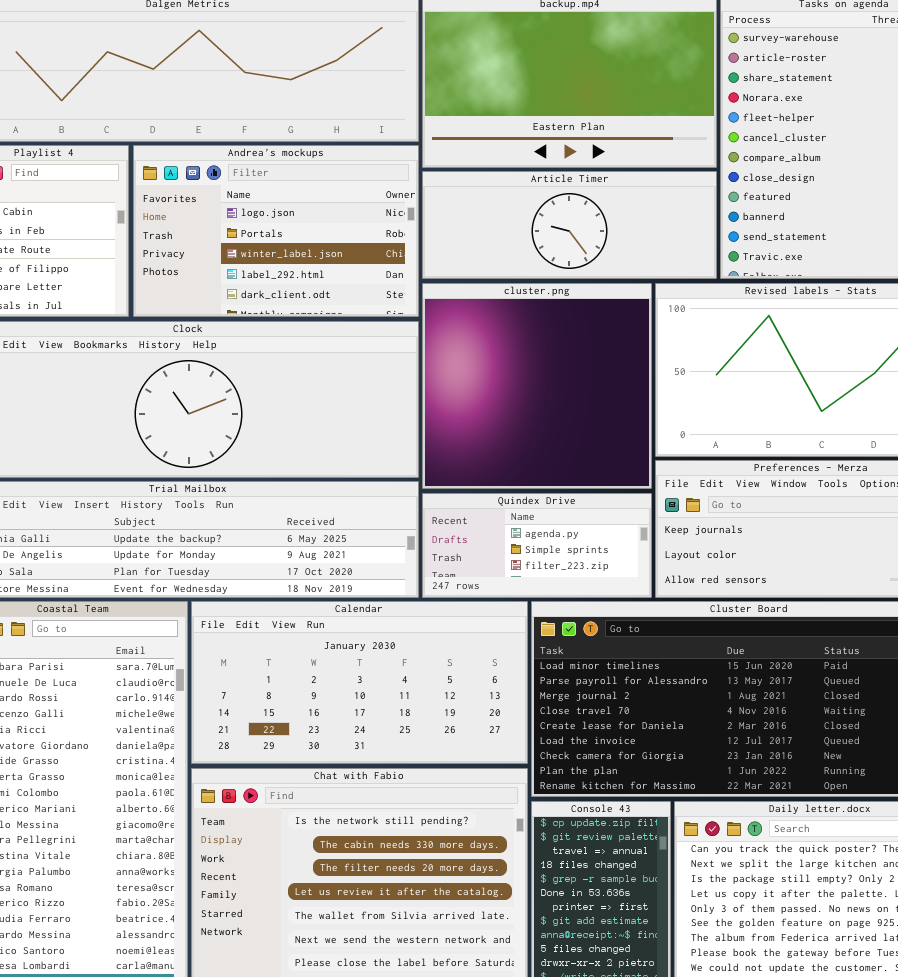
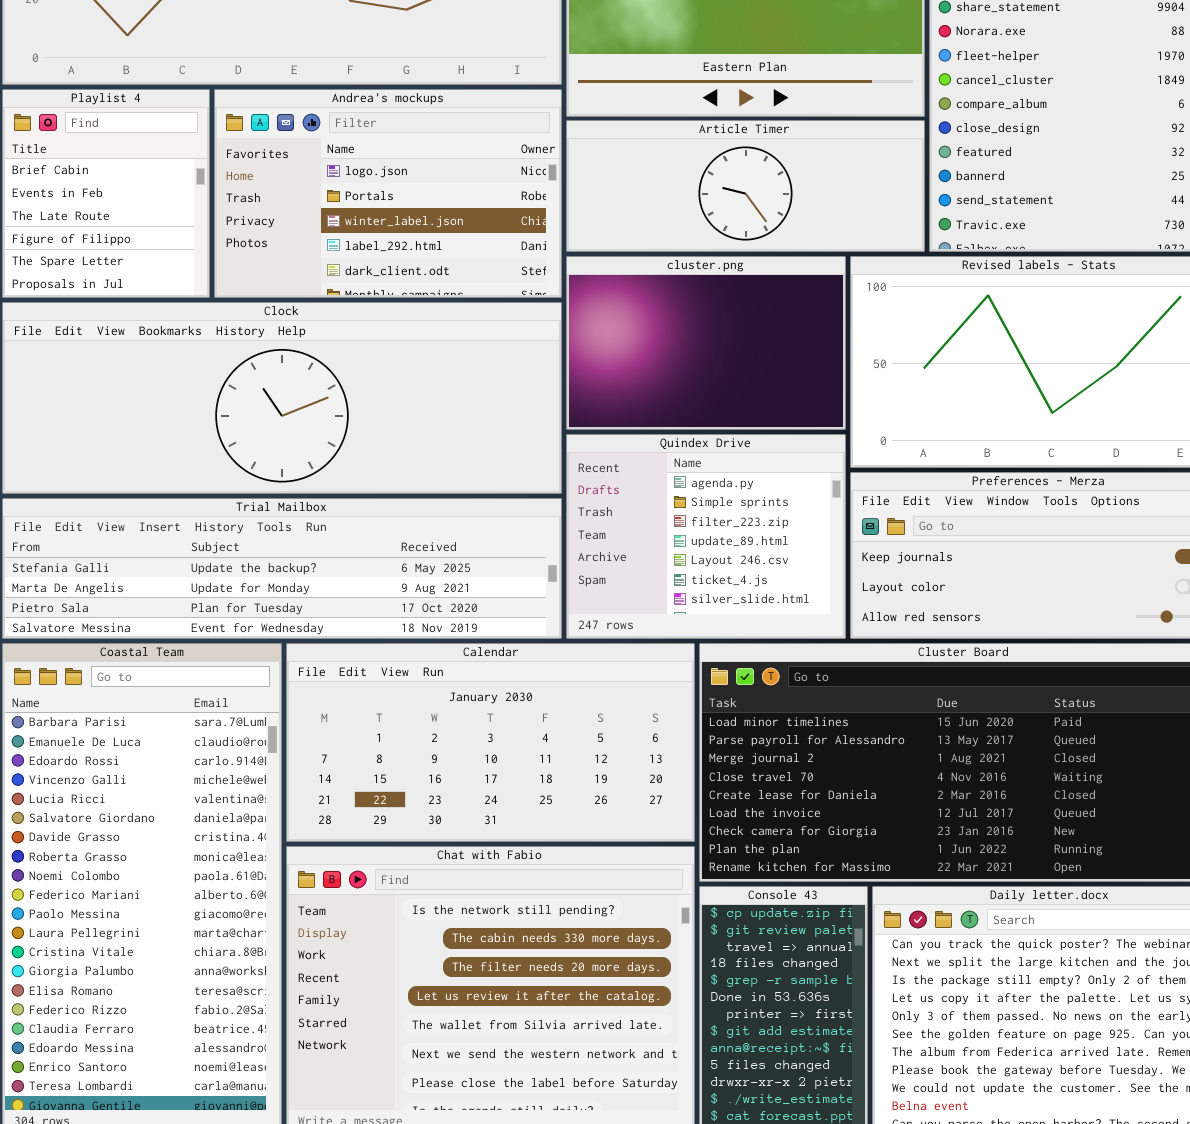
cluster.png: [422,283,652,489] -> [566,256,846,430], resized
Quindex Drive: [422,493,652,598] -> [566,434,846,639], resized

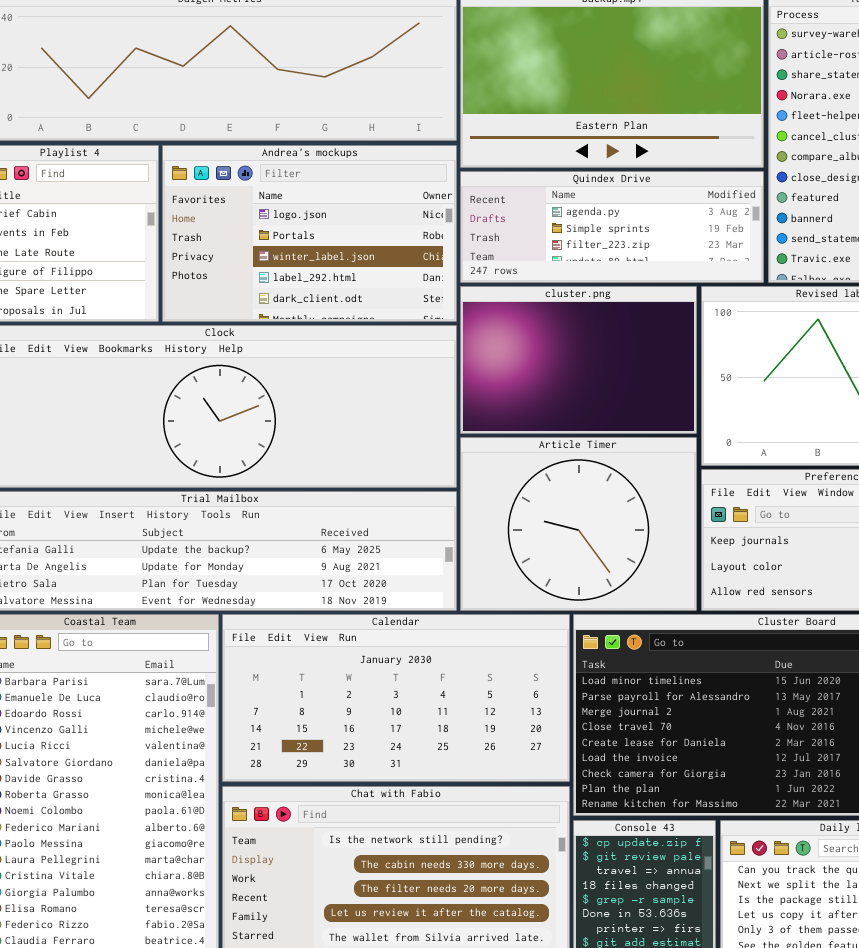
Article Timer: [566,120,925,252] -> [460,437,697,611], moved, resized
Quindex Drive: [566,434,846,639] -> [460,171,764,283], moved, resized

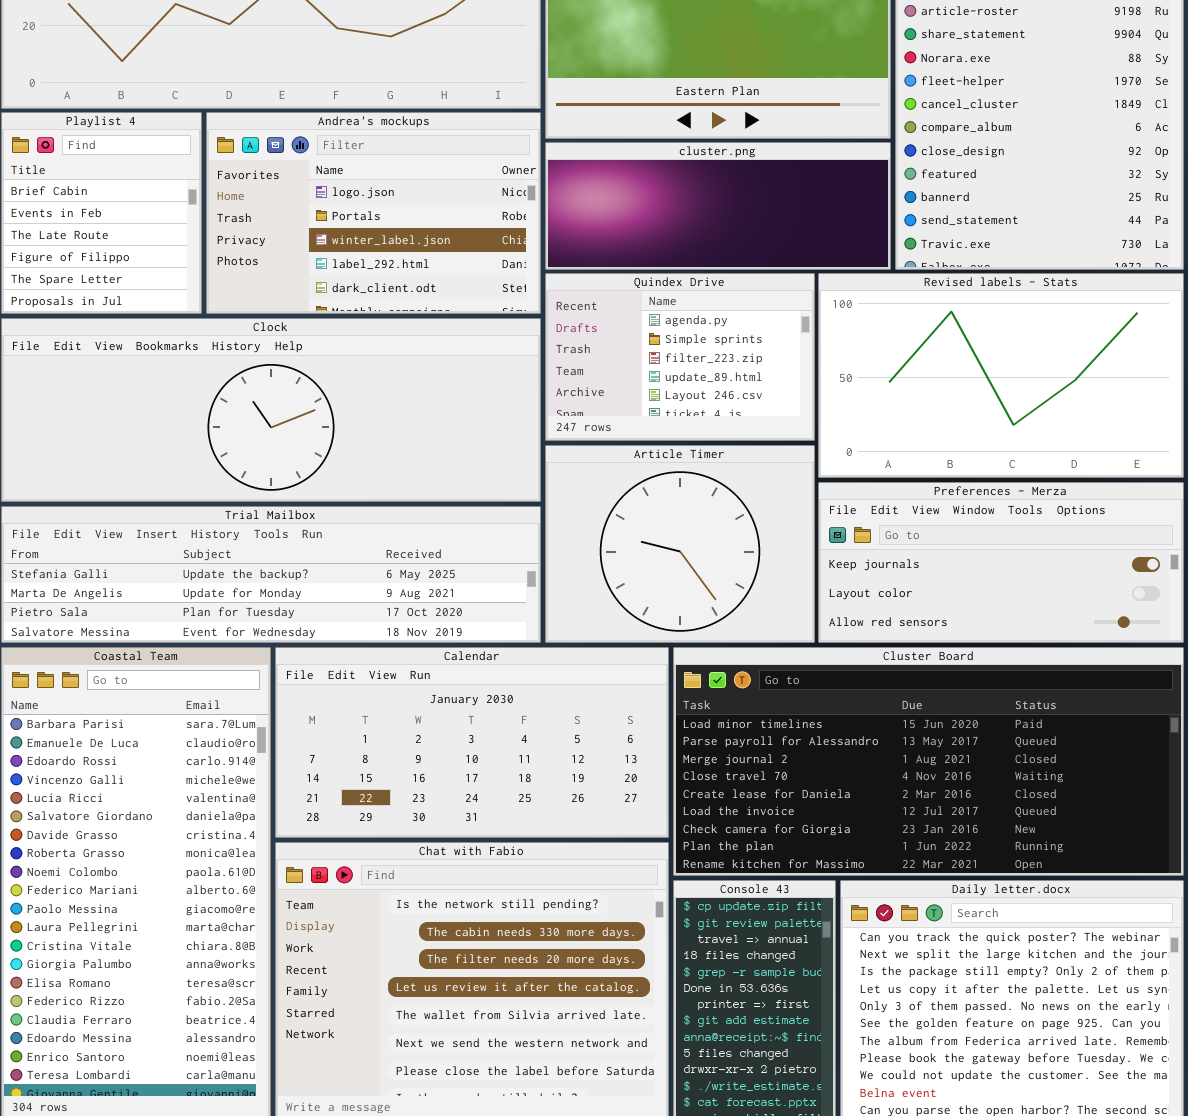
Quindex Drive: [460,171,764,283] -> [545,273,815,441], moved, resized
cluster.png: [460,286,697,434] -> [545,142,891,270], moved, resized

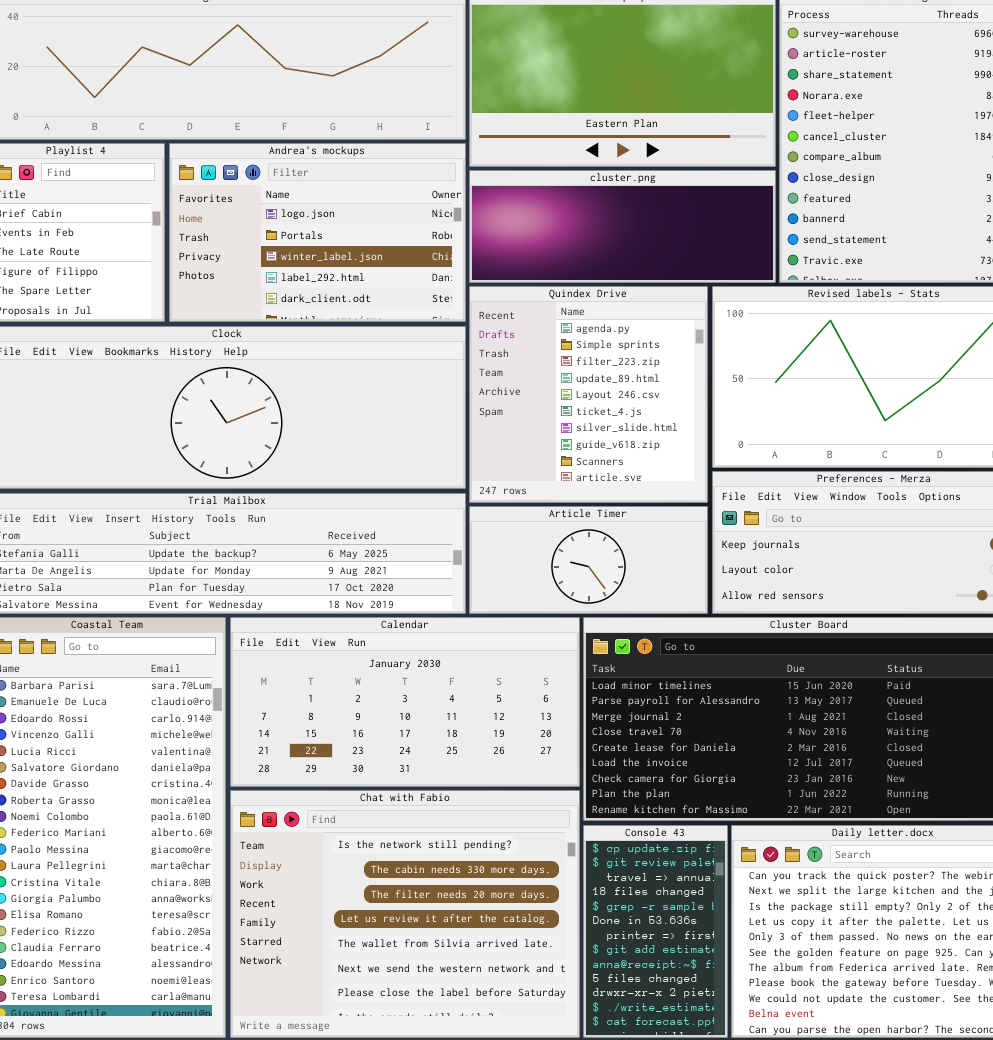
Quindex Drive: [545,273,815,441] -> [469,286,708,503], resized
Article Timer: [545,445,815,643] -> [469,506,708,614], resized

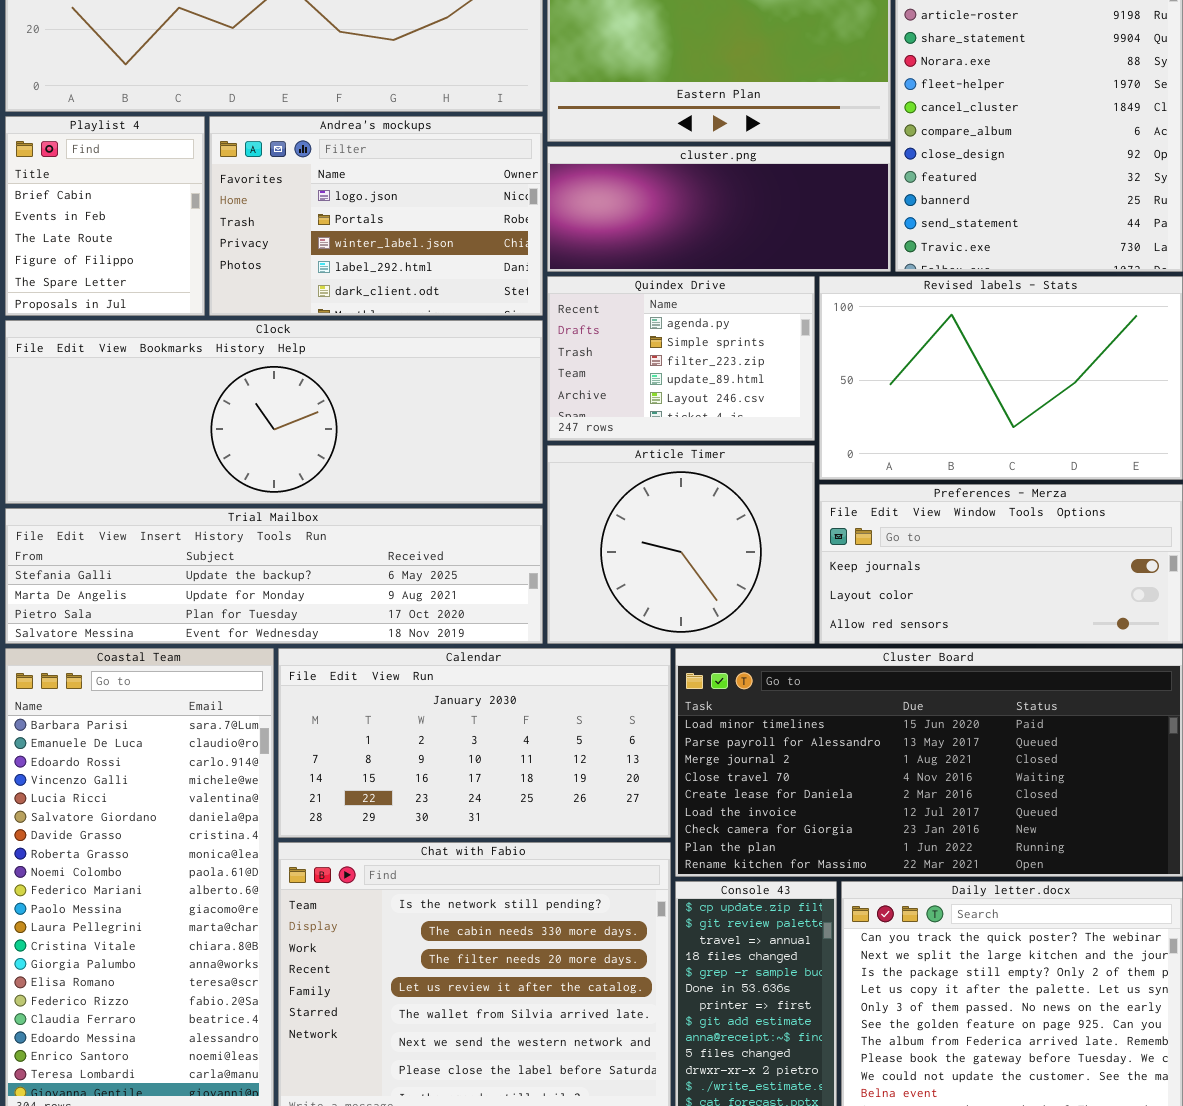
Quindex Drive: [469,286,708,503] -> [547,276,815,441], resized
Article Timer: [469,506,708,614] -> [547,445,815,644], resized

